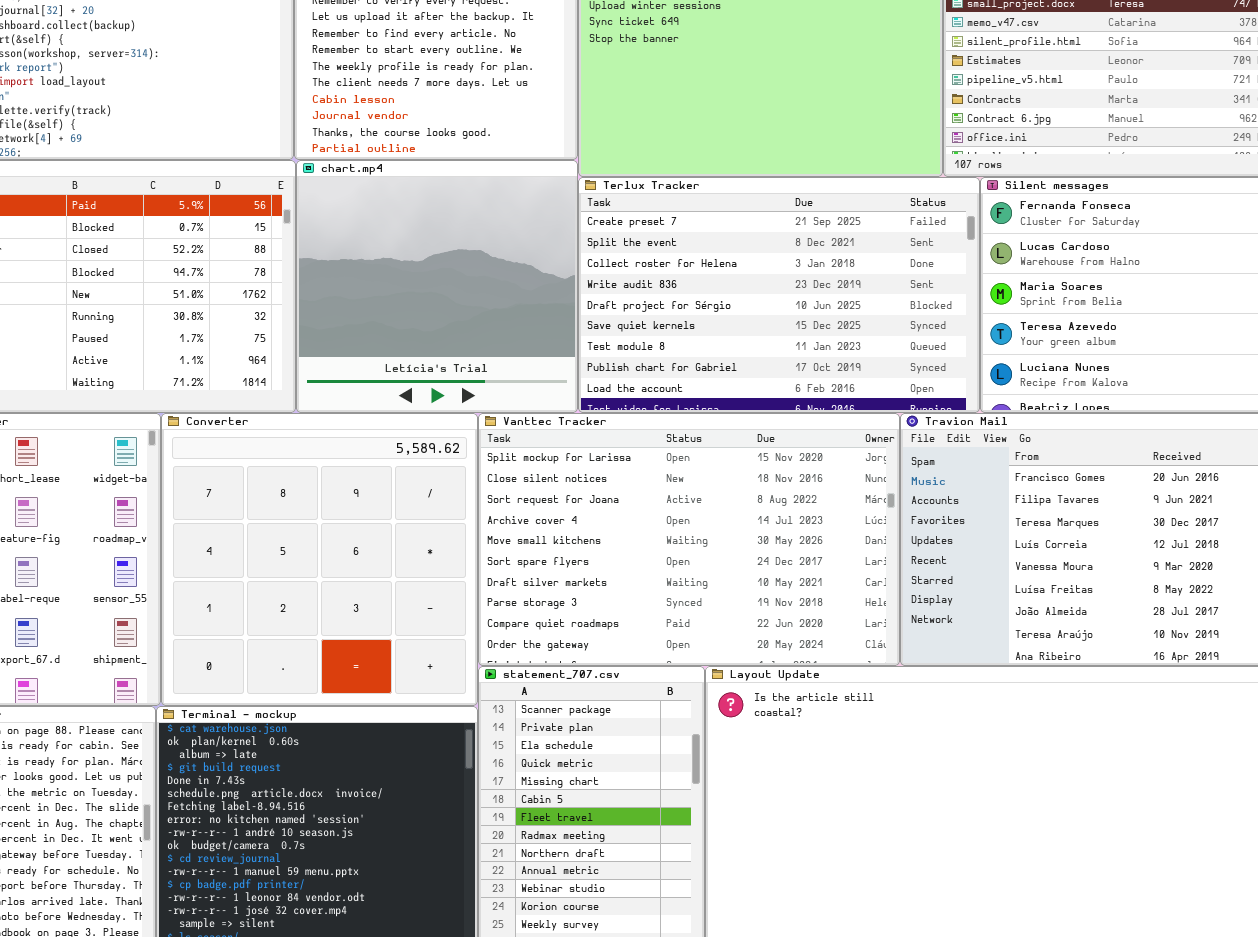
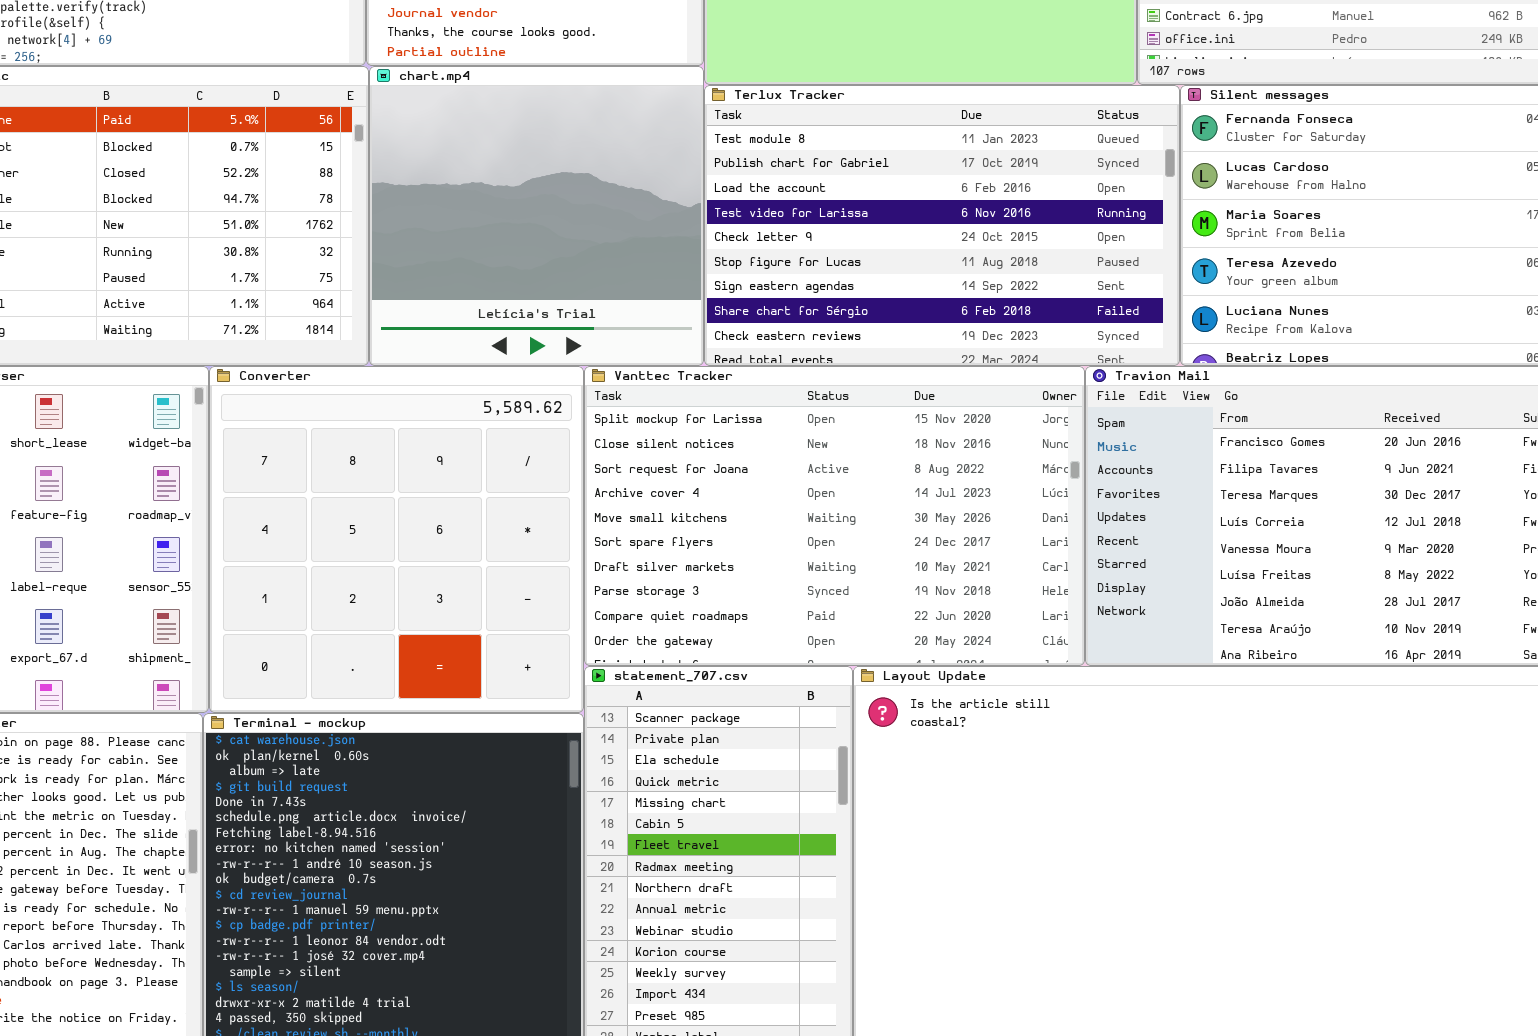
Terlux Tracker: [578,177,980,413] -> [704,85,1180,366], scrolled down 6 rows

